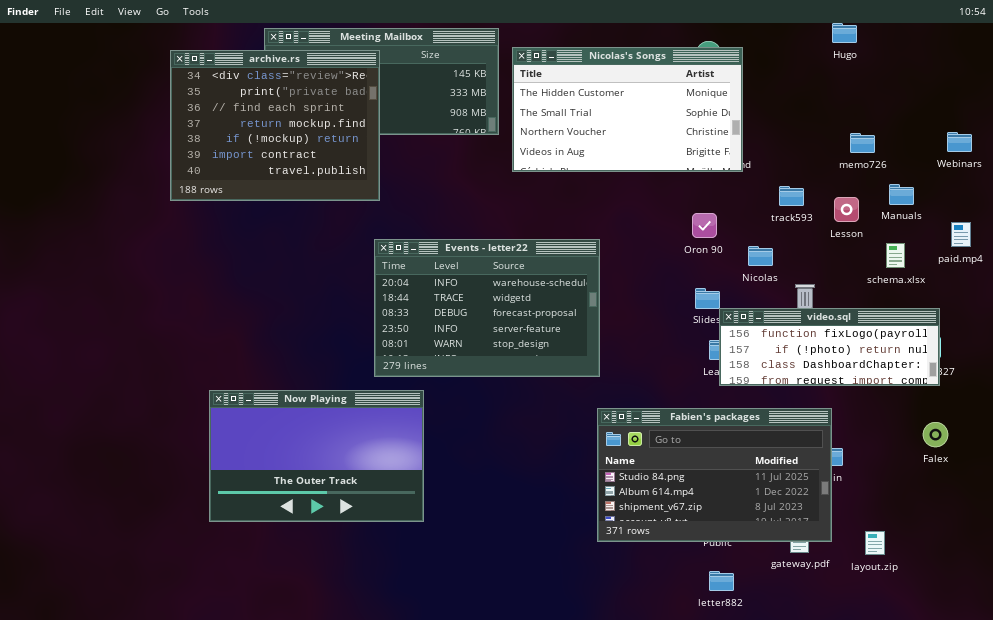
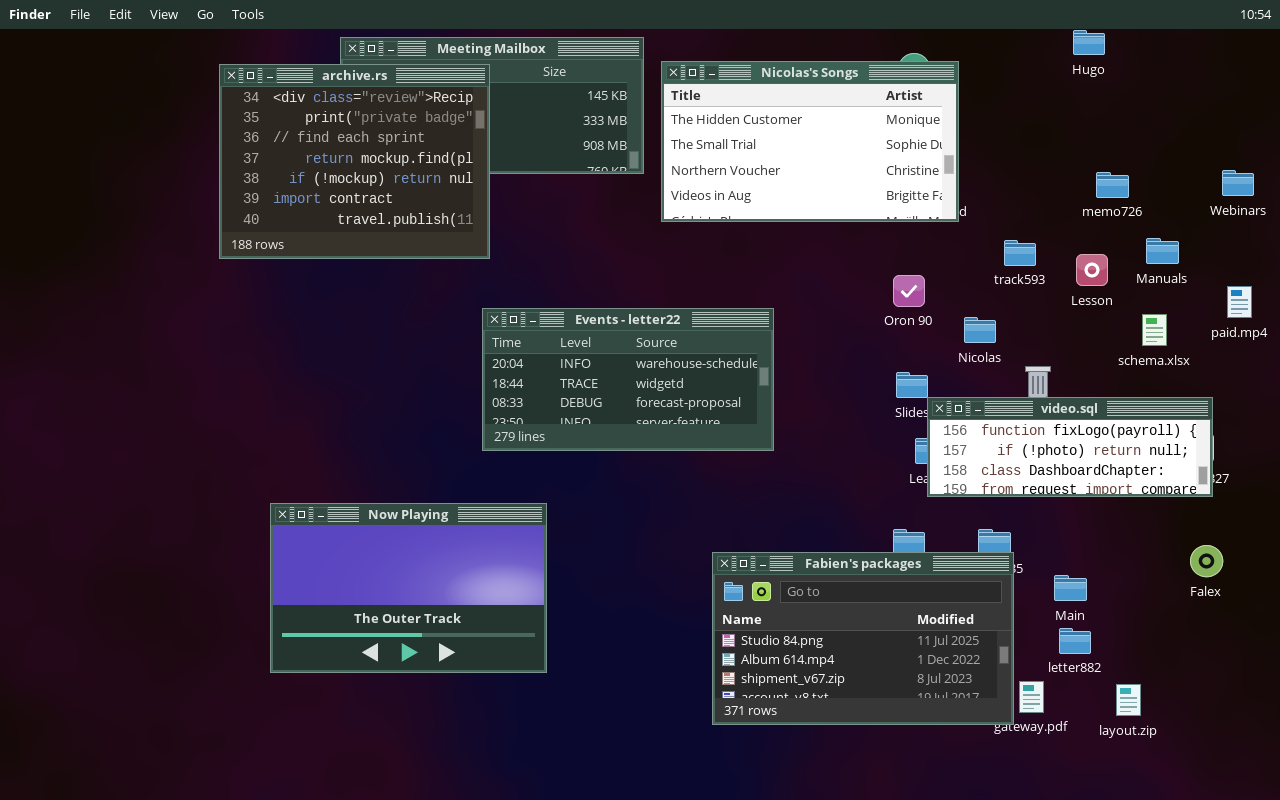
Events - letter22: [374,239,600,377] -> [482,308,774,451], resized
Fabien's packages: [597,408,832,542] -> [712,552,1014,725], moved
letter882: [709,571,734,591] -> [1059,628,1091,654], moved

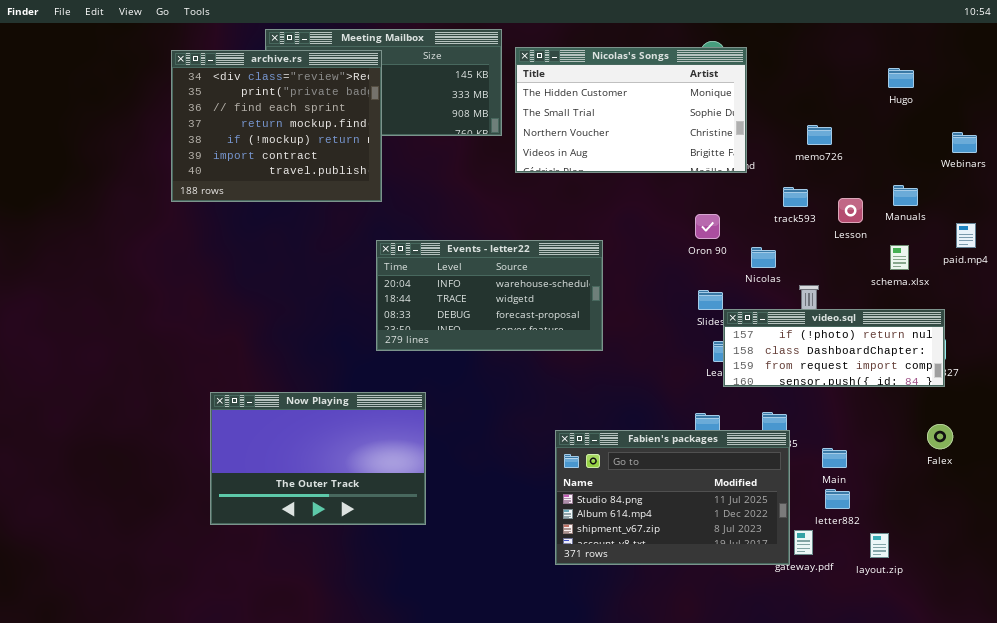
Hugo: [1073,30,1105,55] -> [888,68,914,88], moved
memo726: [1096,172,1129,198] -> [807,125,832,145], moved
video.sql: [927,397,1213,497] -> [723,309,945,387], scrolled down 1 row

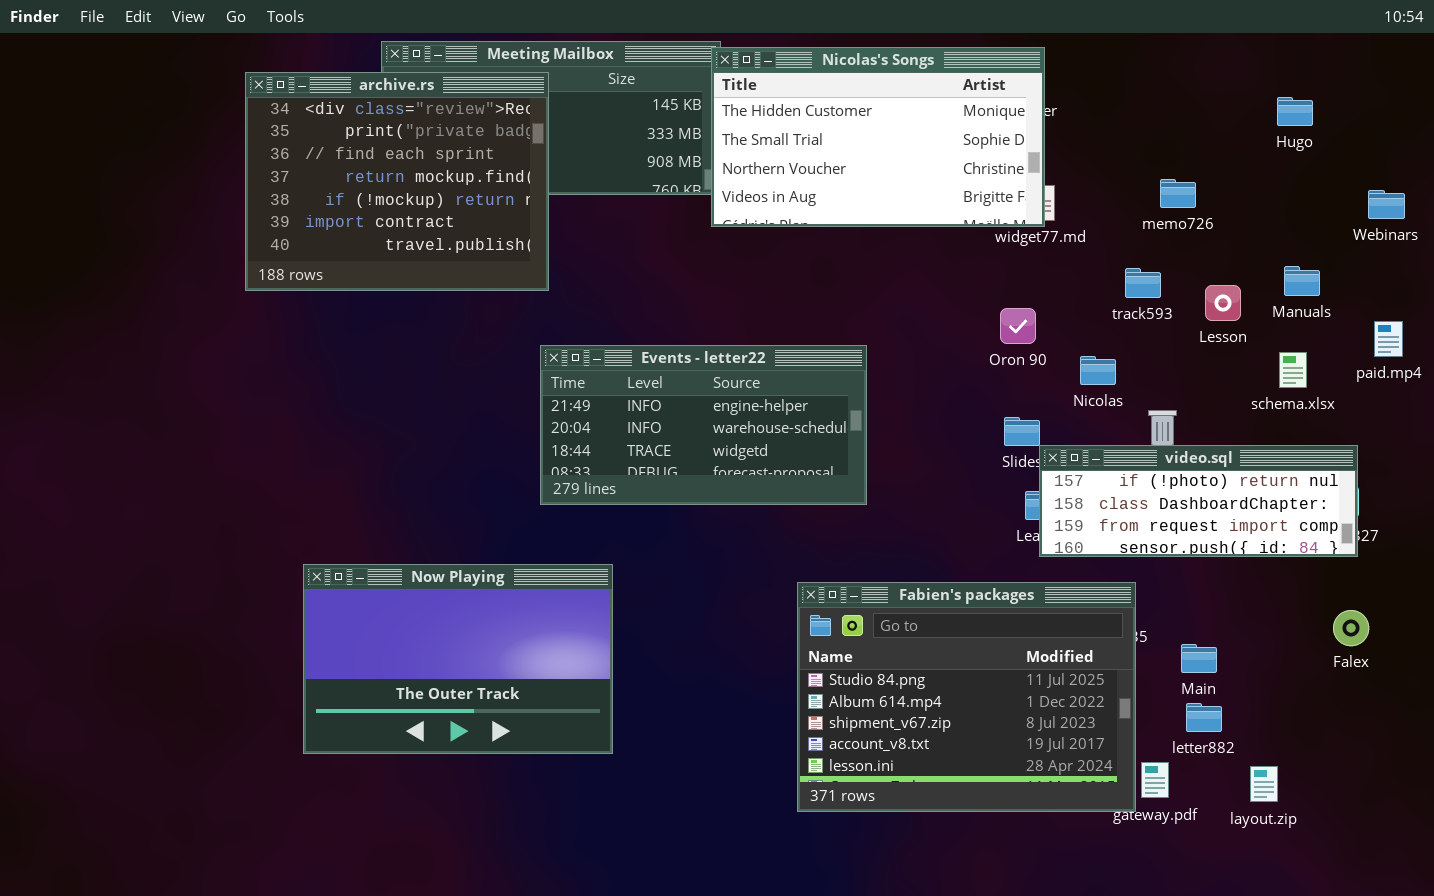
Nicolas's Songs: [515,47,747,173] -> [711,47,1045,227], moved
Events - letter22: [376,240,603,351] -> [540,345,867,505], scrolled up 1 row
Fabien's packages: [555,430,790,565] -> [797,582,1136,812], resized

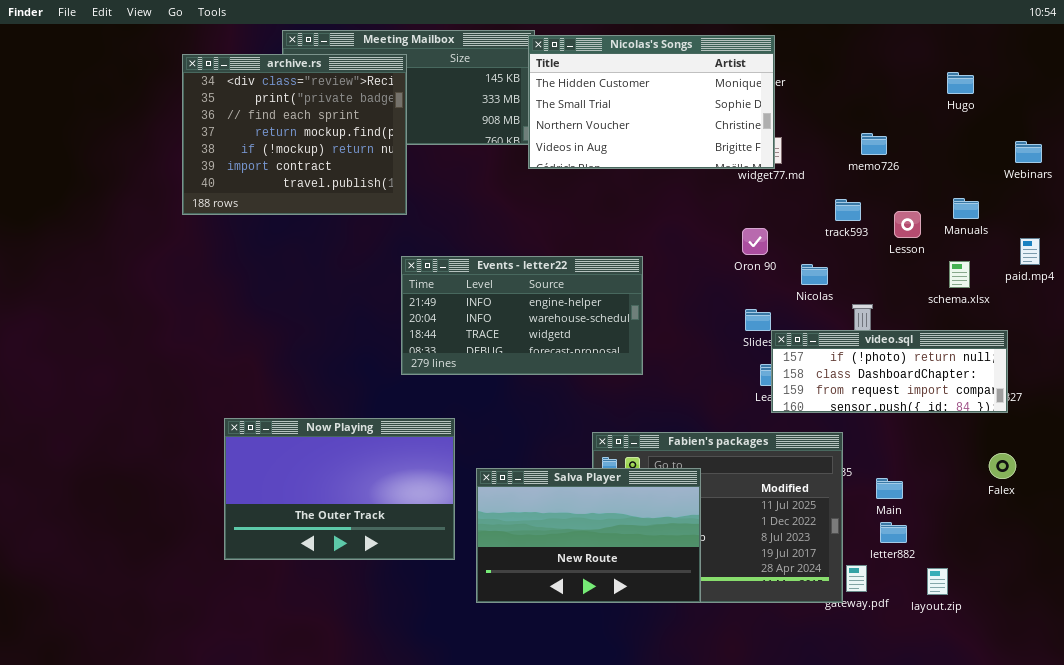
Salva Player: none -> [476,468,701,603], opened

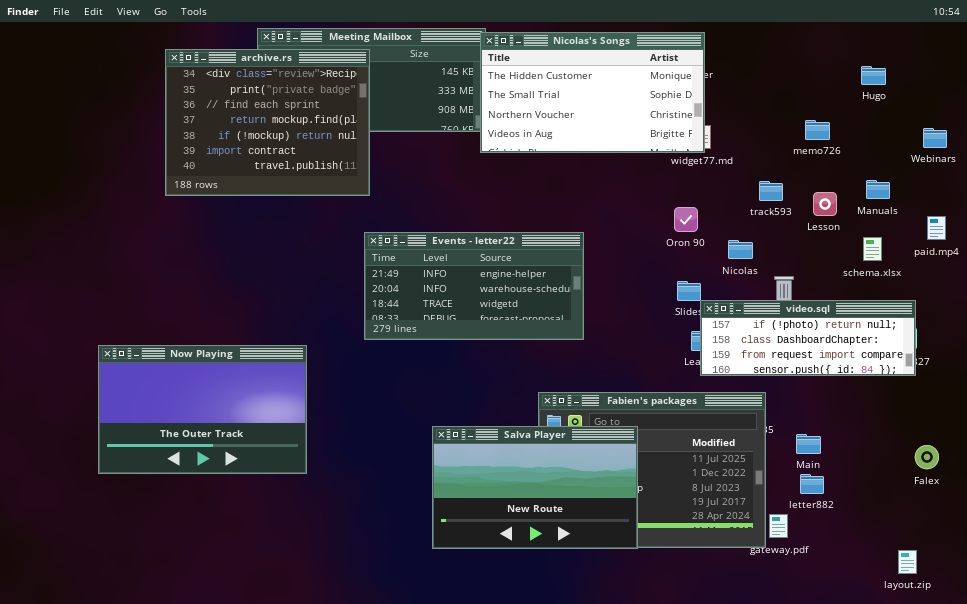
memo726: [861,133,887,155] -> [805,120,830,140], moved
Now Playing: [224,418,455,560] -> [98,345,307,474], moved
Falex: [989,453,1016,479] -> [915,445,939,469], moved
layout.zip: [927,568,948,595] -> [898,550,917,574], moved

